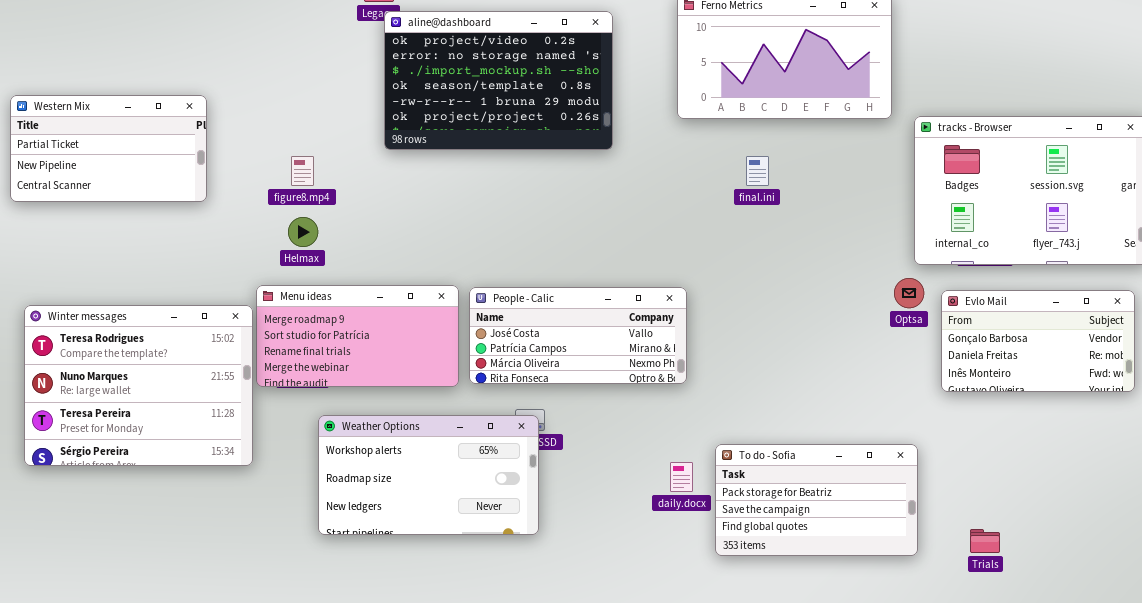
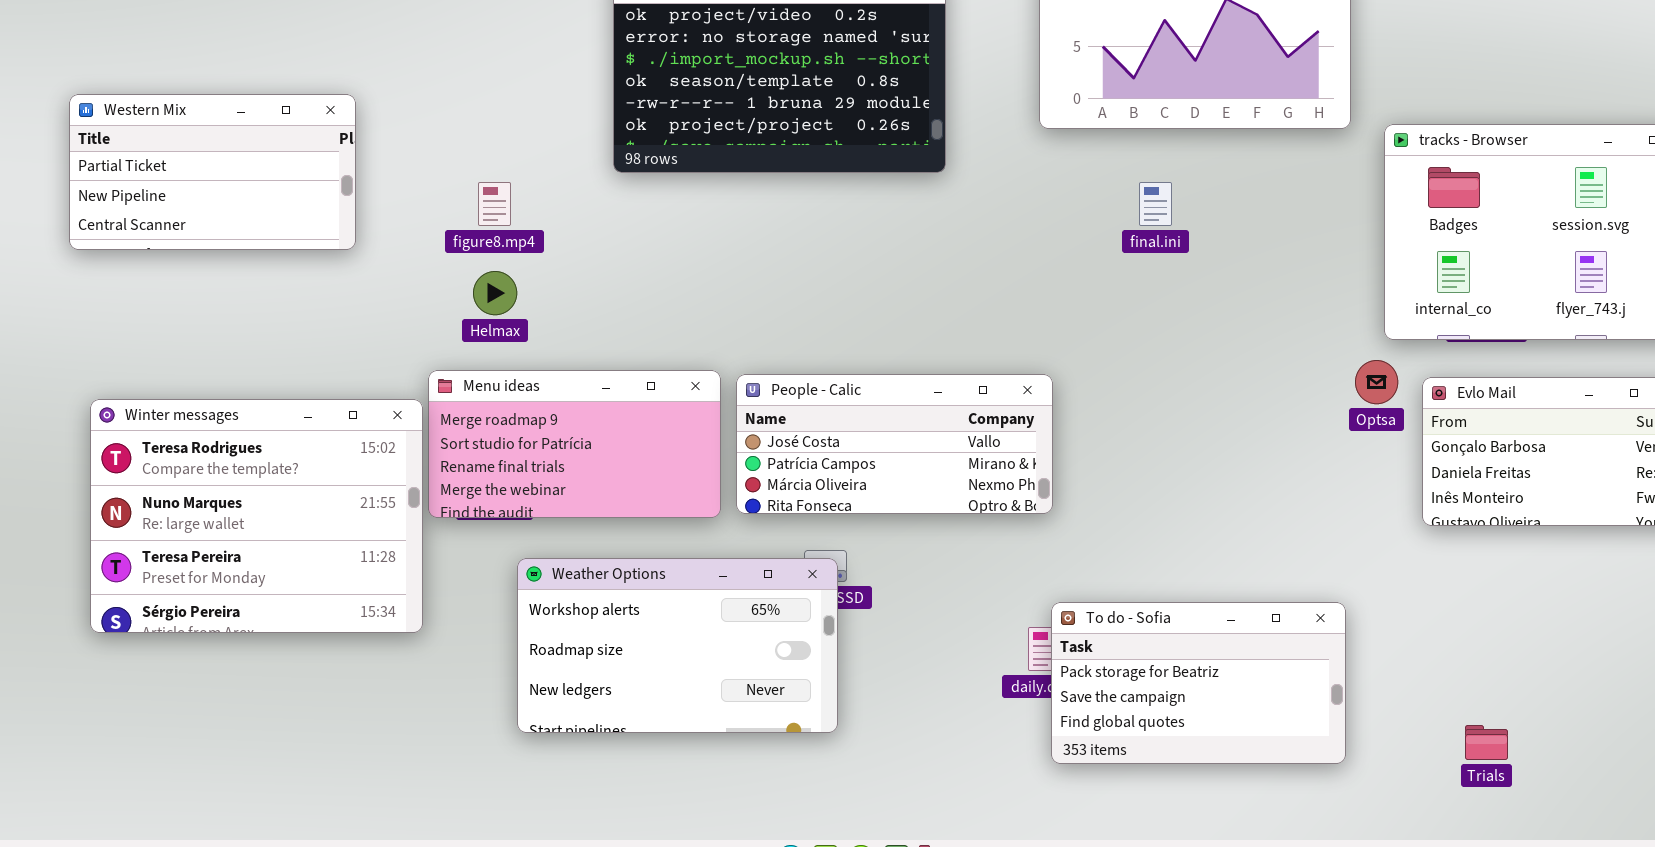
To do - Sofia: [715,444,918,556] -> [1051,602,1346,764], moved

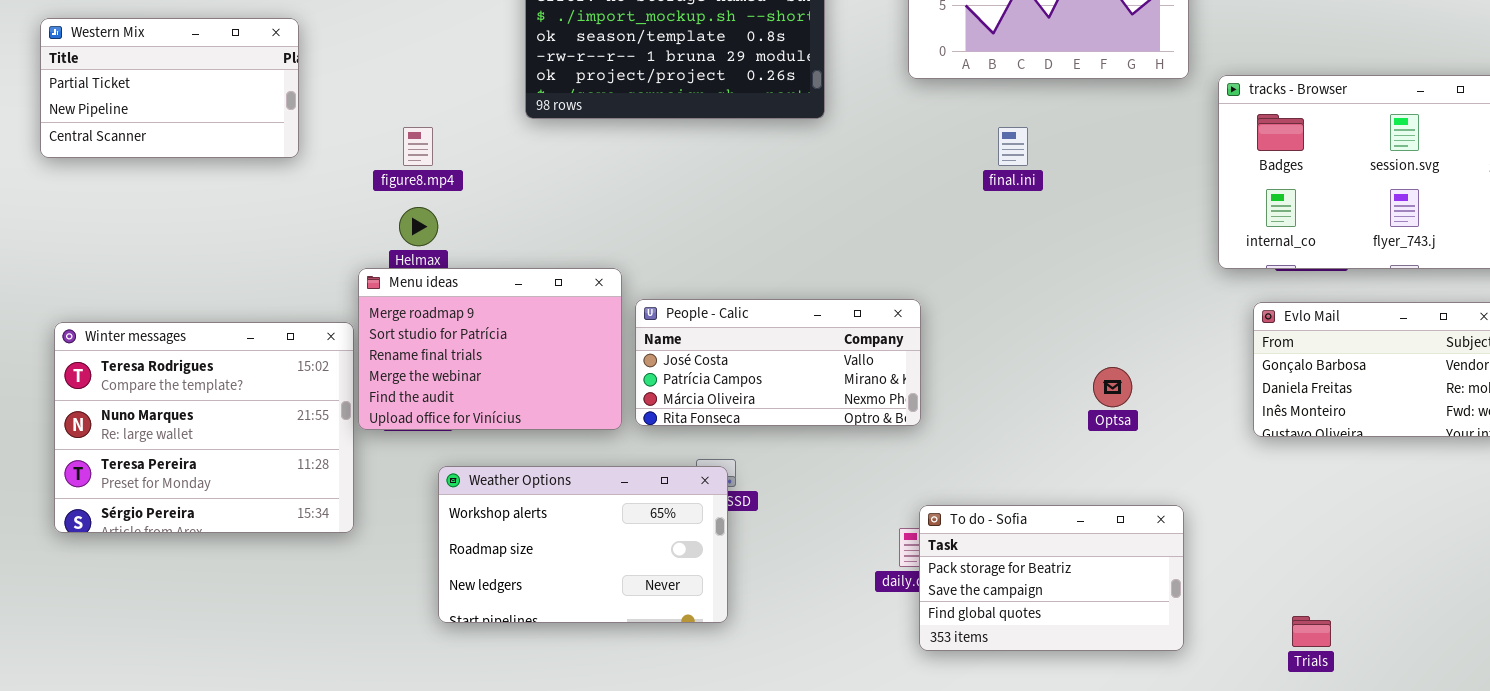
Western Mix: [69,94,356,250] -> [40,18,299,158], moved
Optsa: [1355,360,1398,404] -> [1093,367,1132,407], moved
Menu ideas: [428,370,721,518] -> [358,268,622,430], resized

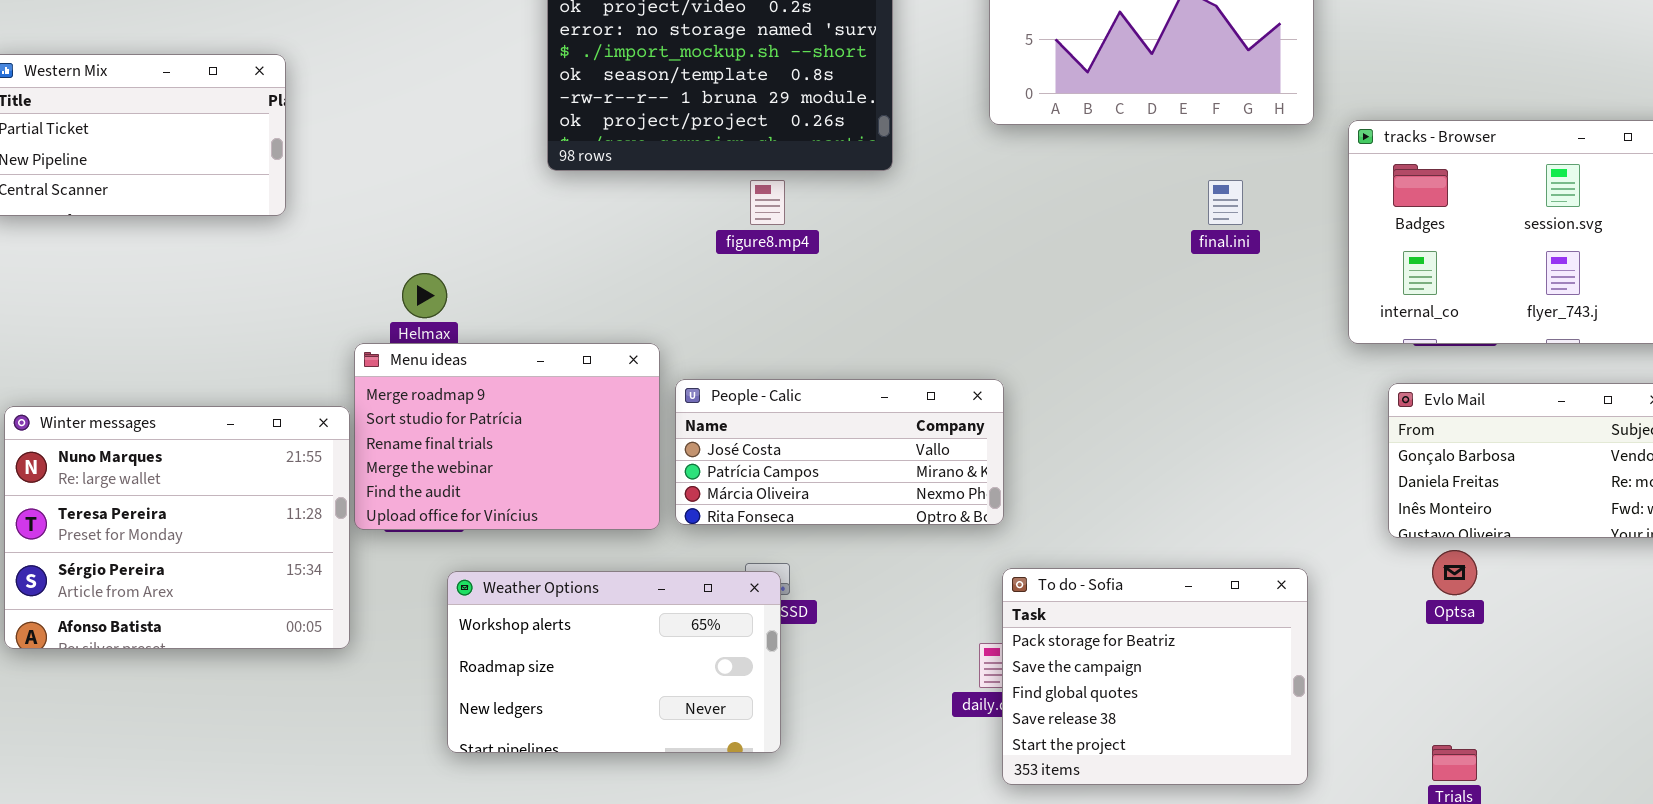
figure8.mp4: [403,127,433,166] -> [750,180,785,225], moved
final.ini: [998,127,1028,166] -> [1208,180,1243,225], moved
Winter messages: [54,322,354,533] -> [4,406,350,649], scrolled down 1 row
Optsa: [1093,367,1132,407] -> [1432,550,1477,595], moved
To do - Sofia: [919,505,1184,651] -> [1002,568,1308,785], resized

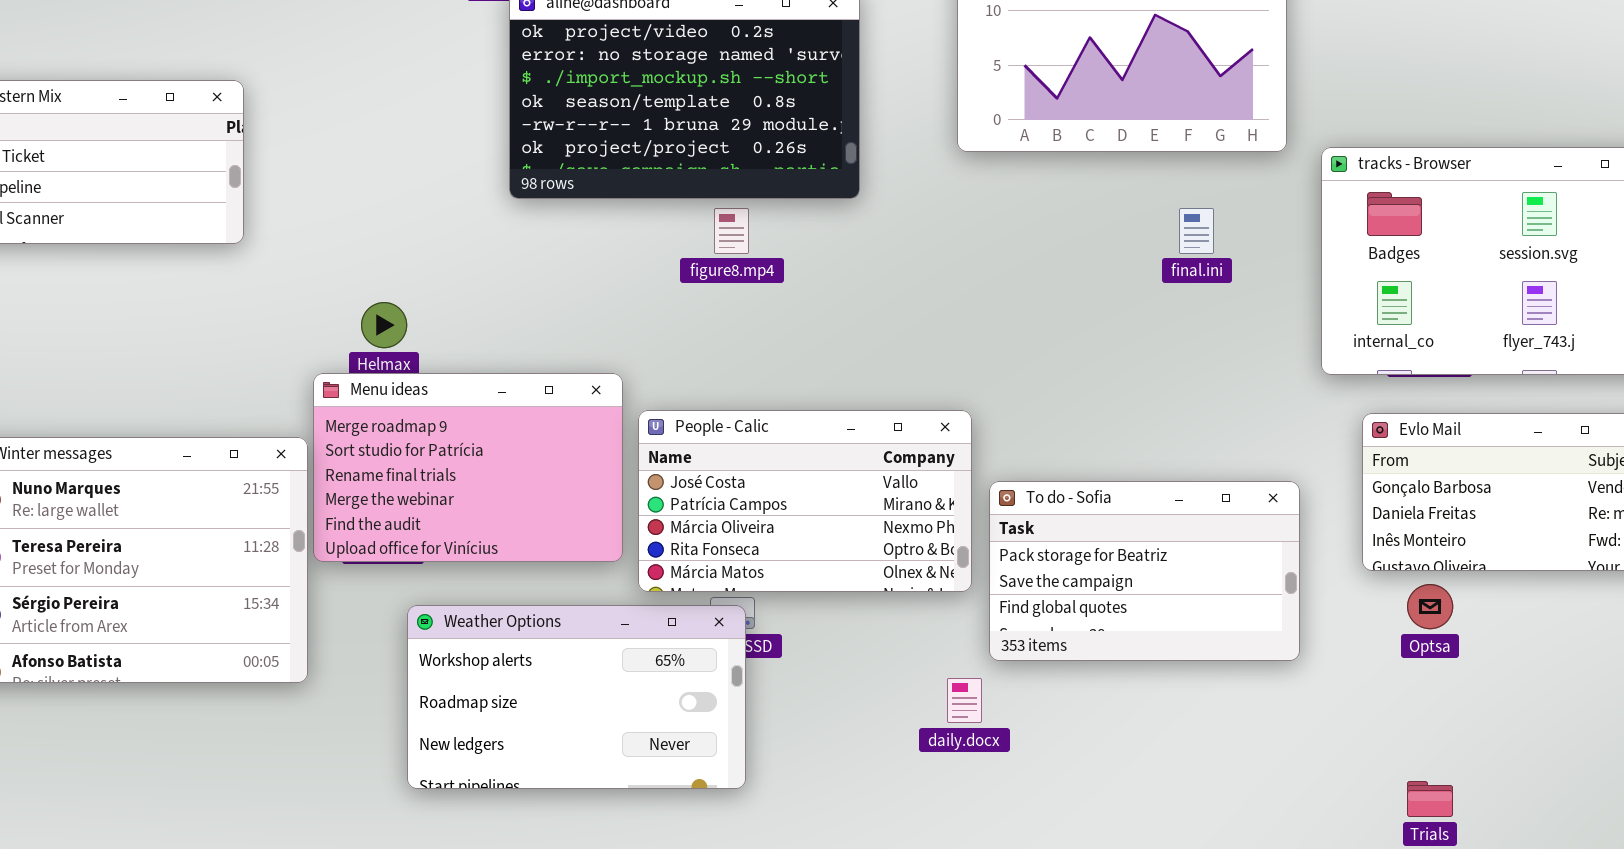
People - Calic: [675,379,1004,525] -> [638,410,972,592], resized
To do - Sofia: [1002,568,1308,785] -> [989,481,1300,661], moved, resized

